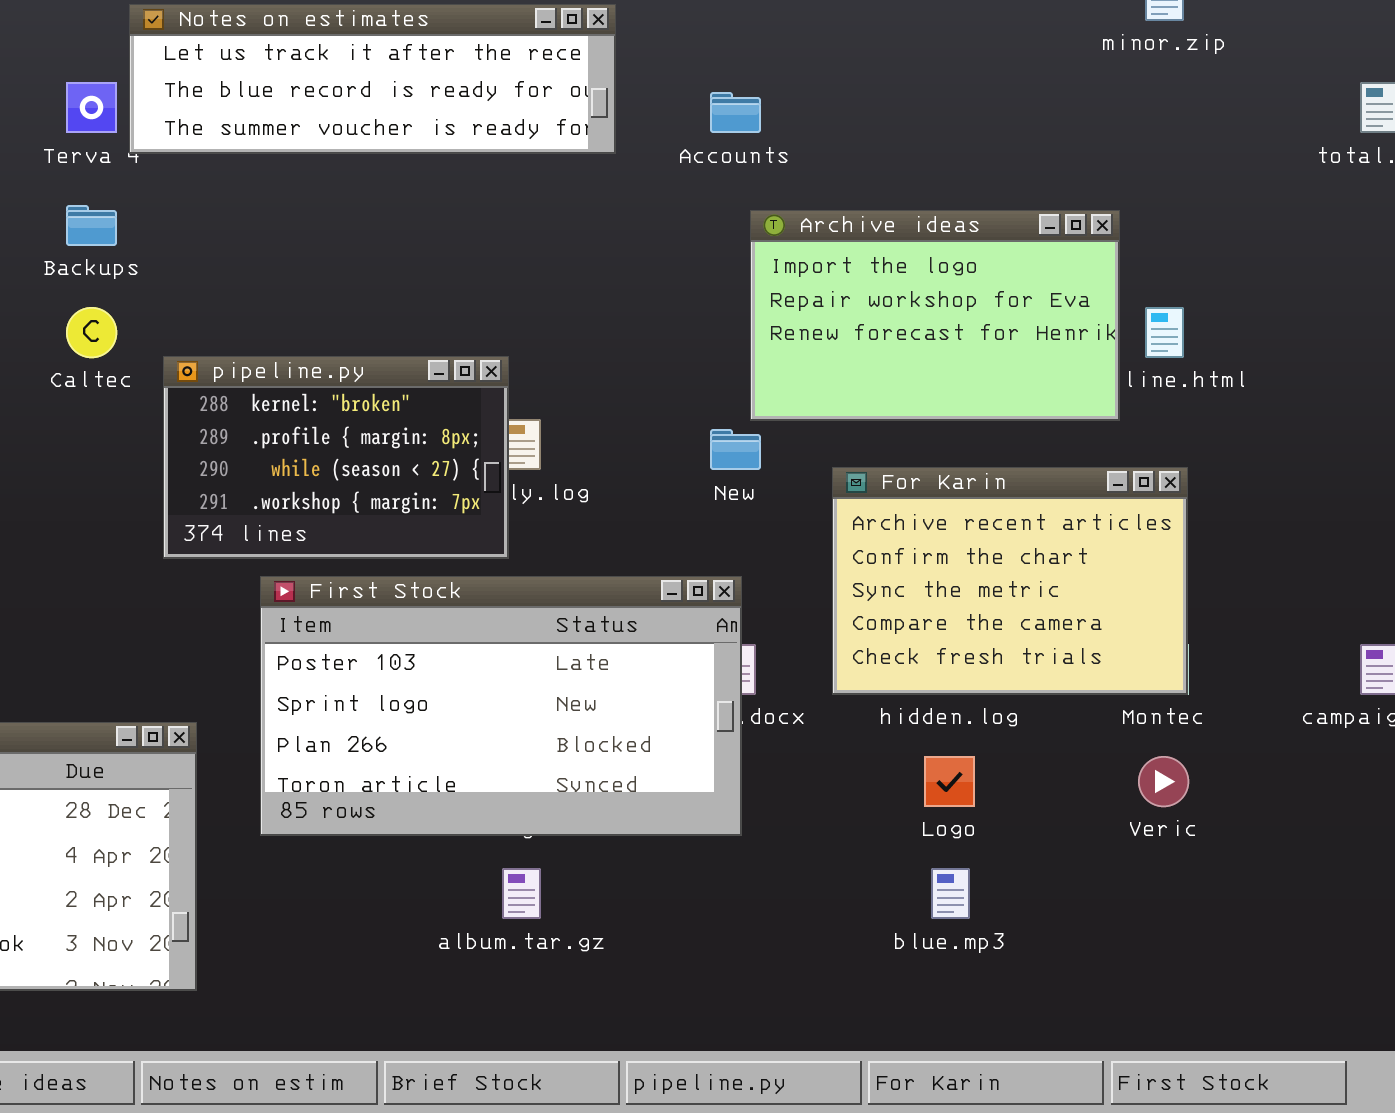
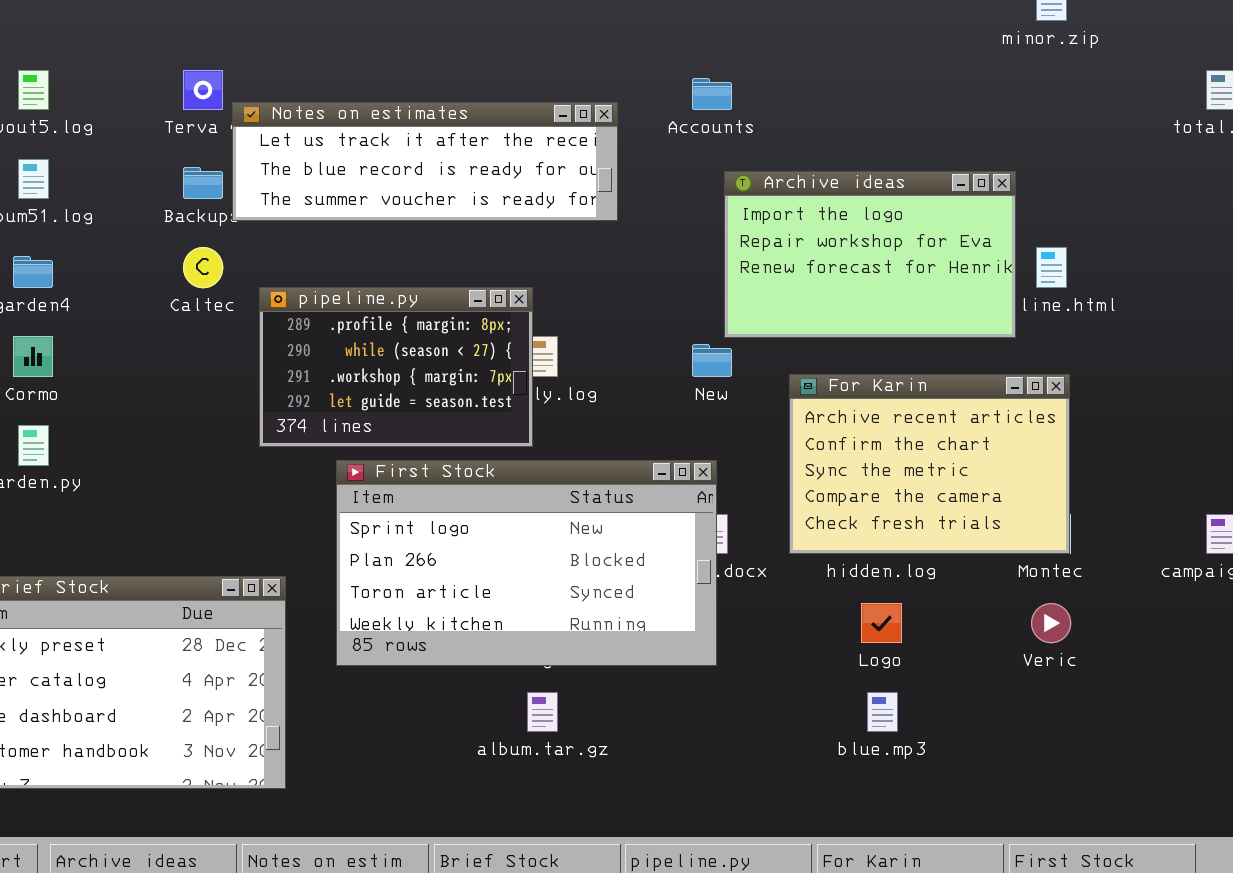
Notes on estimates: [129,4,616,154] -> [232,102,618,221], moved
pipeline.py: [163,356,509,559] -> [259,287,533,447], scrolled down 1 row
First Stock: [260,576,742,836] -> [336,460,717,666], scrolled down 1 row

